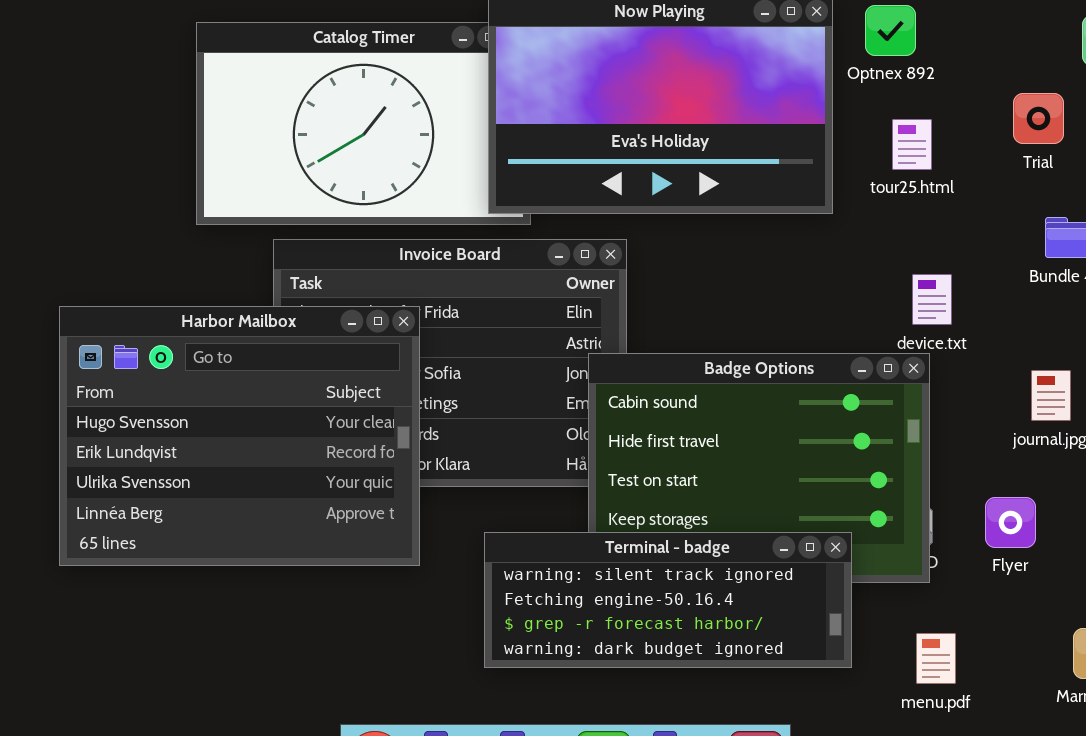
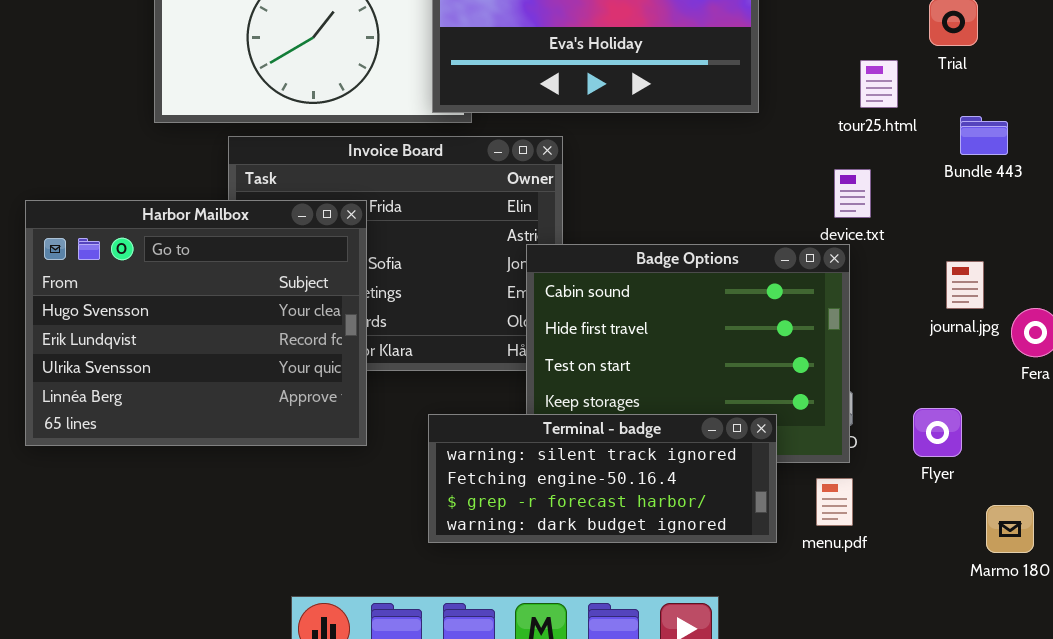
tour25.html: [892,119,932,170] -> [860,60,898,108], moved
Flyer: [985,497,1036,548] -> [913,408,962,457], moved
menu.pdf: [916,633,956,684] -> [816,478,853,526], moved

